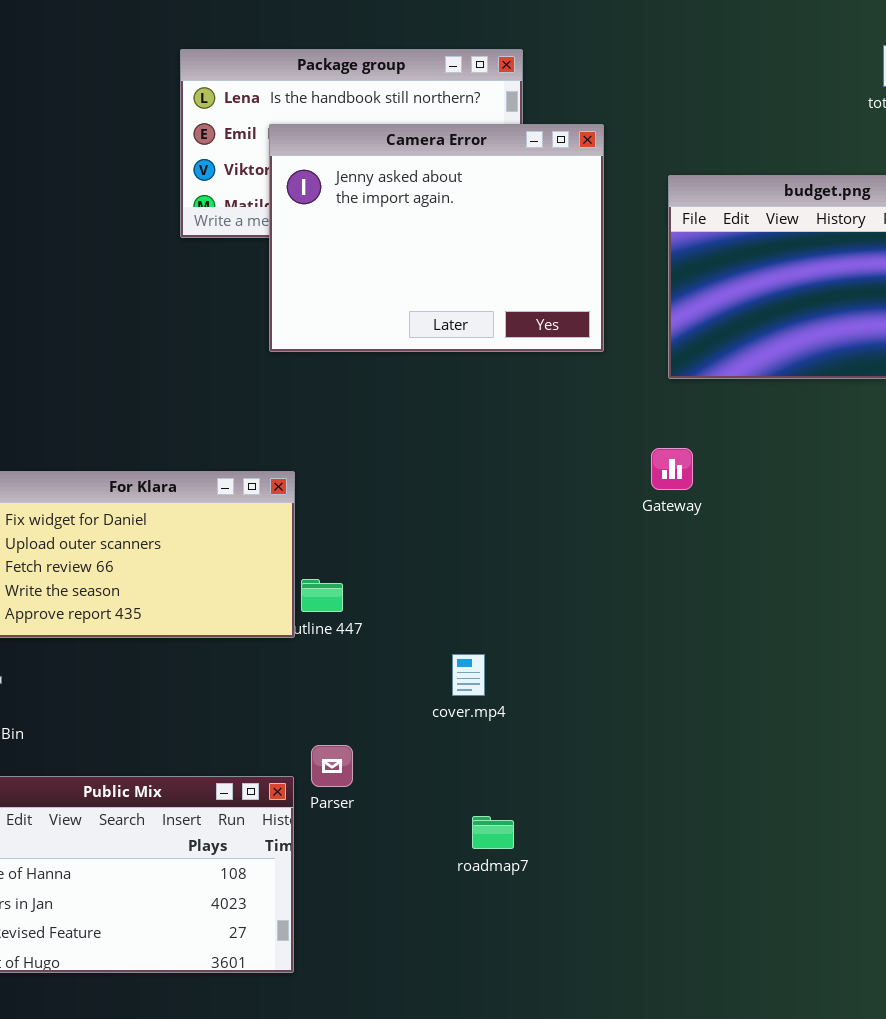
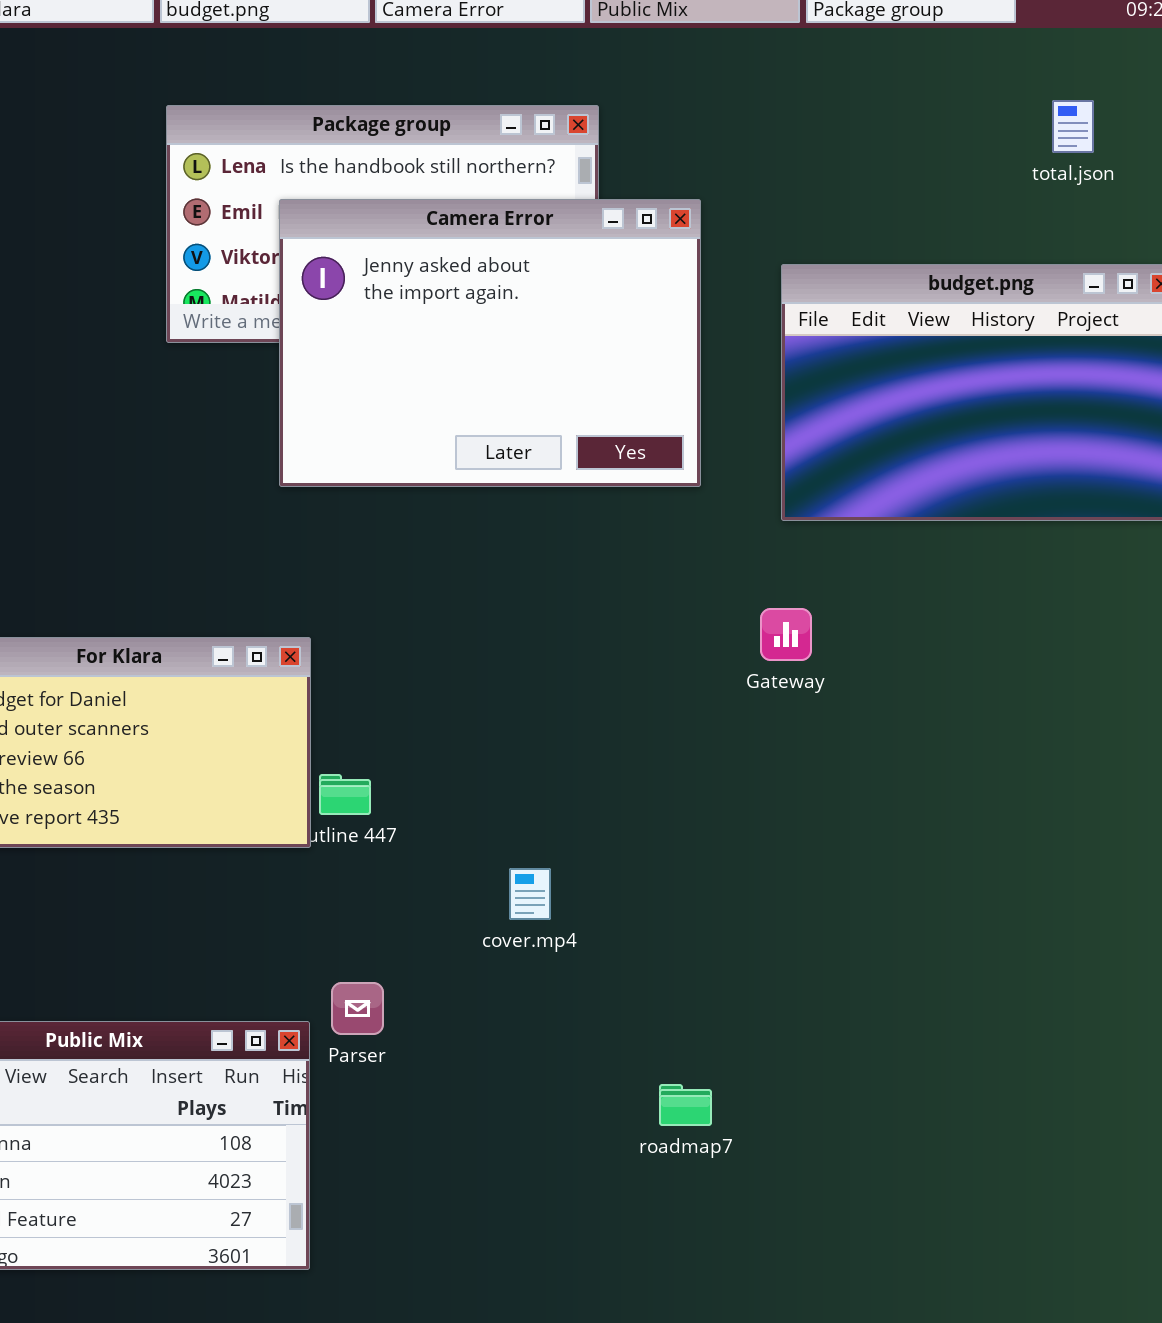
roadmap7: [472,816,514,849] -> [659,1084,712,1126], moved

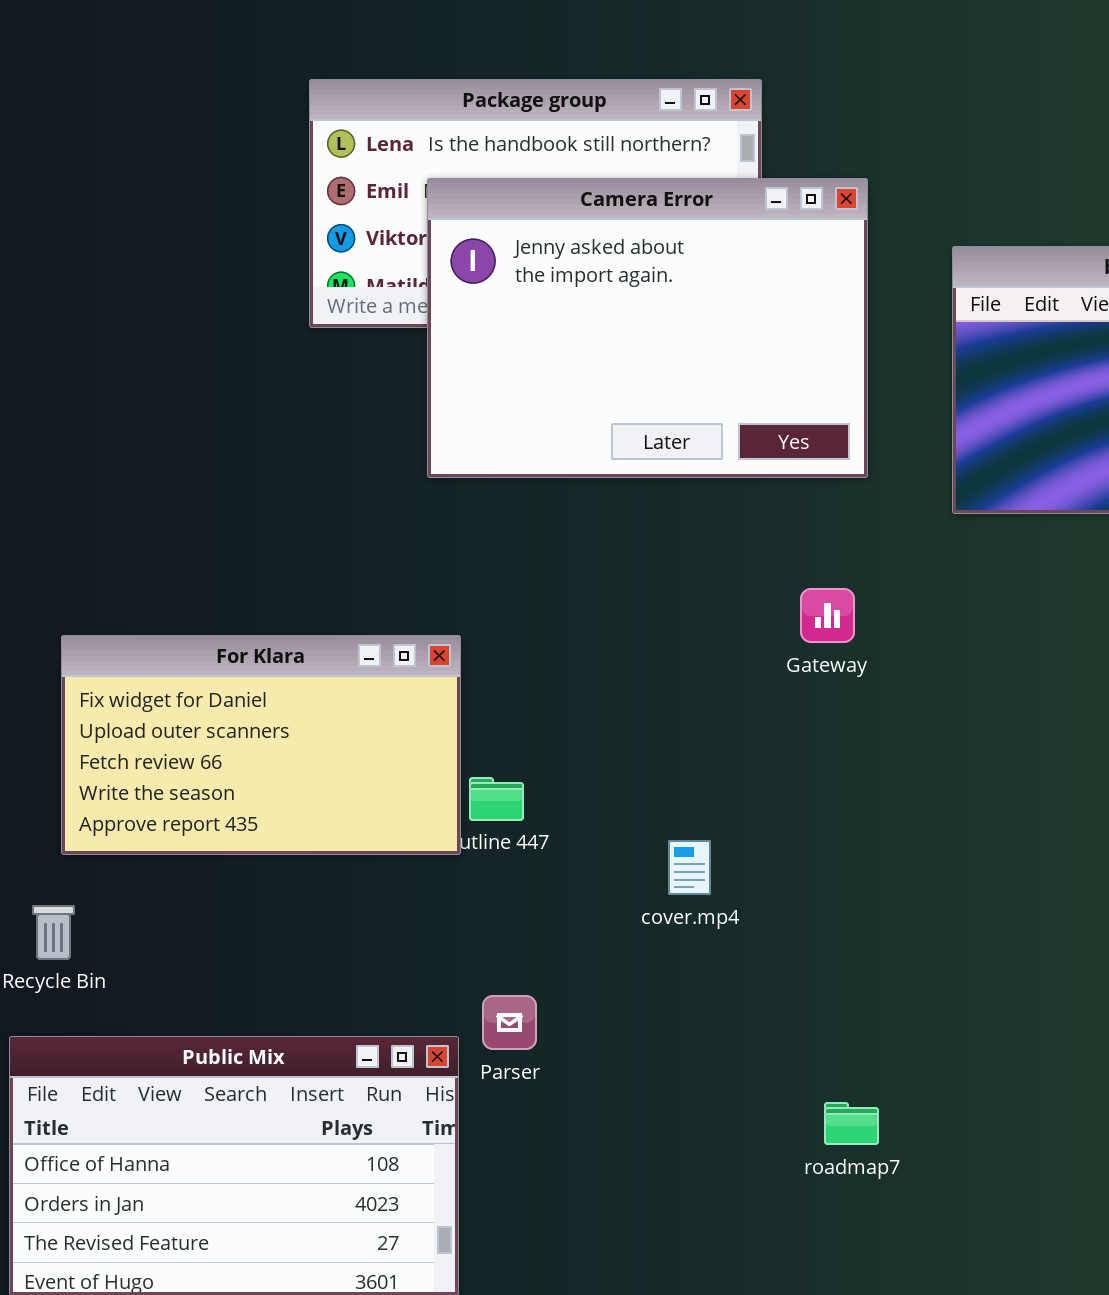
Gateway: [760,608,812,661] -> [800,588,855,643], moved
cover.mp4: [509,868,551,920] -> [668,840,711,895], moved

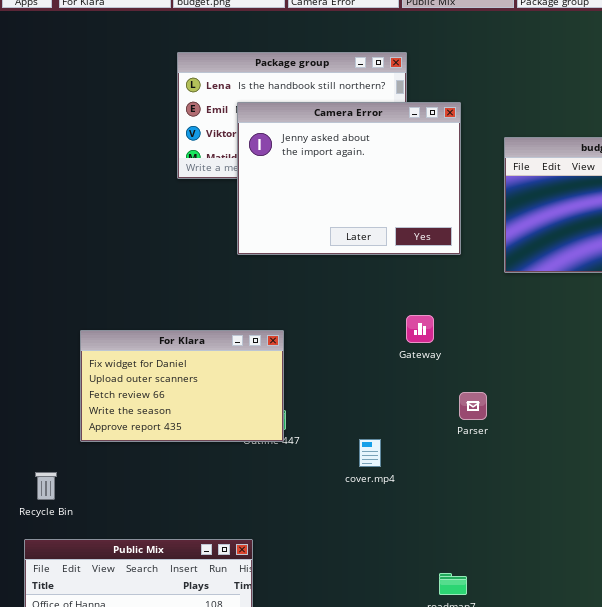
Gateway: [800,588,855,643] -> [406,315,434,343], moved
For Klara: [61,635,461,855] -> [80,330,284,442], moved
Parser: [482,995,537,1050] -> [459,392,487,420], moved

